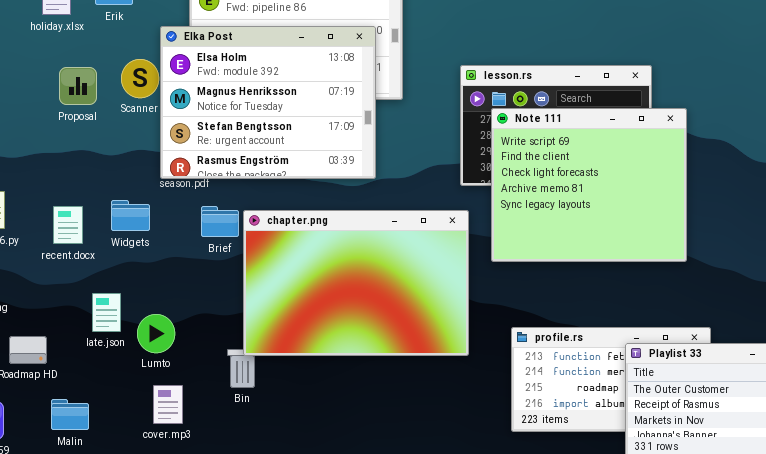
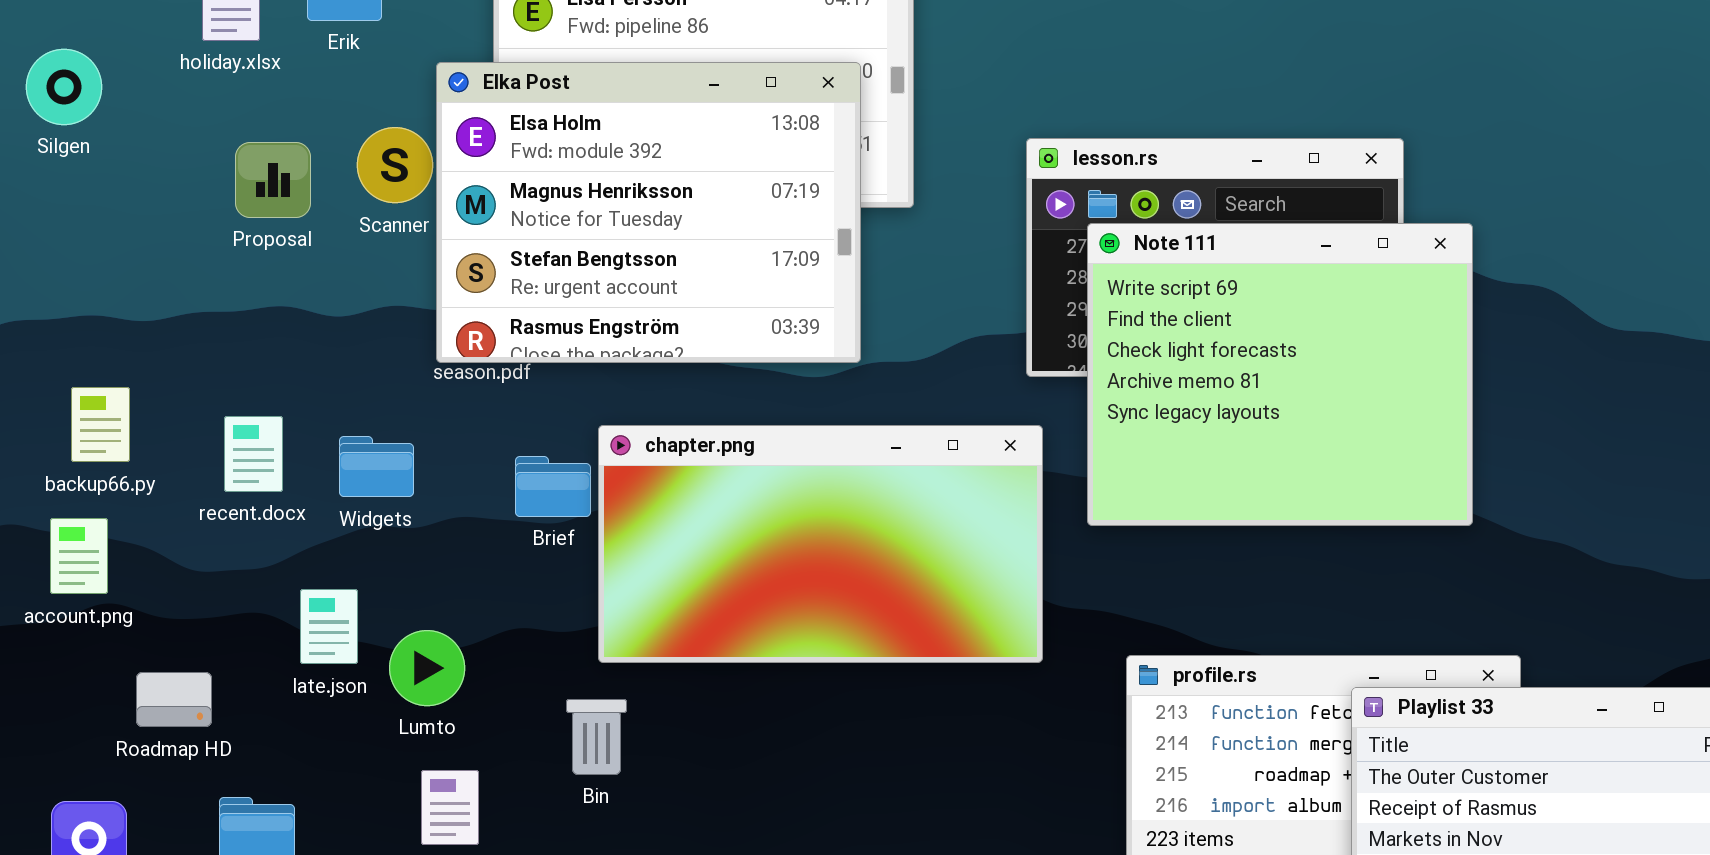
Widgets: [111,200,150,231] -> [339,436,414,497], moved
Brief: [201,206,239,237] -> [515,456,591,517], moved
chapter.png: [243,210,469,356] -> [598,425,1043,663], resized

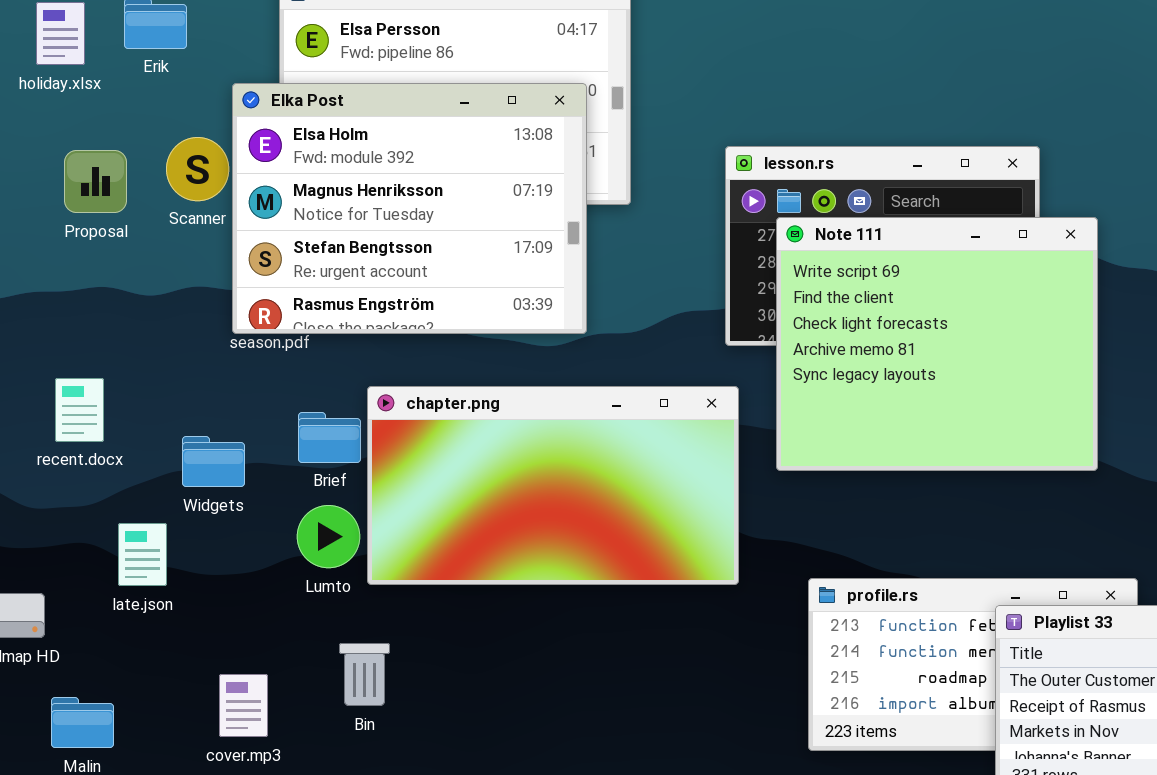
Widgets: [339,436,414,497] -> [182,436,245,487], moved
Lumto: [389,630,465,706] -> [297,505,360,568], moved
Bin: [566,699,627,775] -> [339,643,390,706], moved

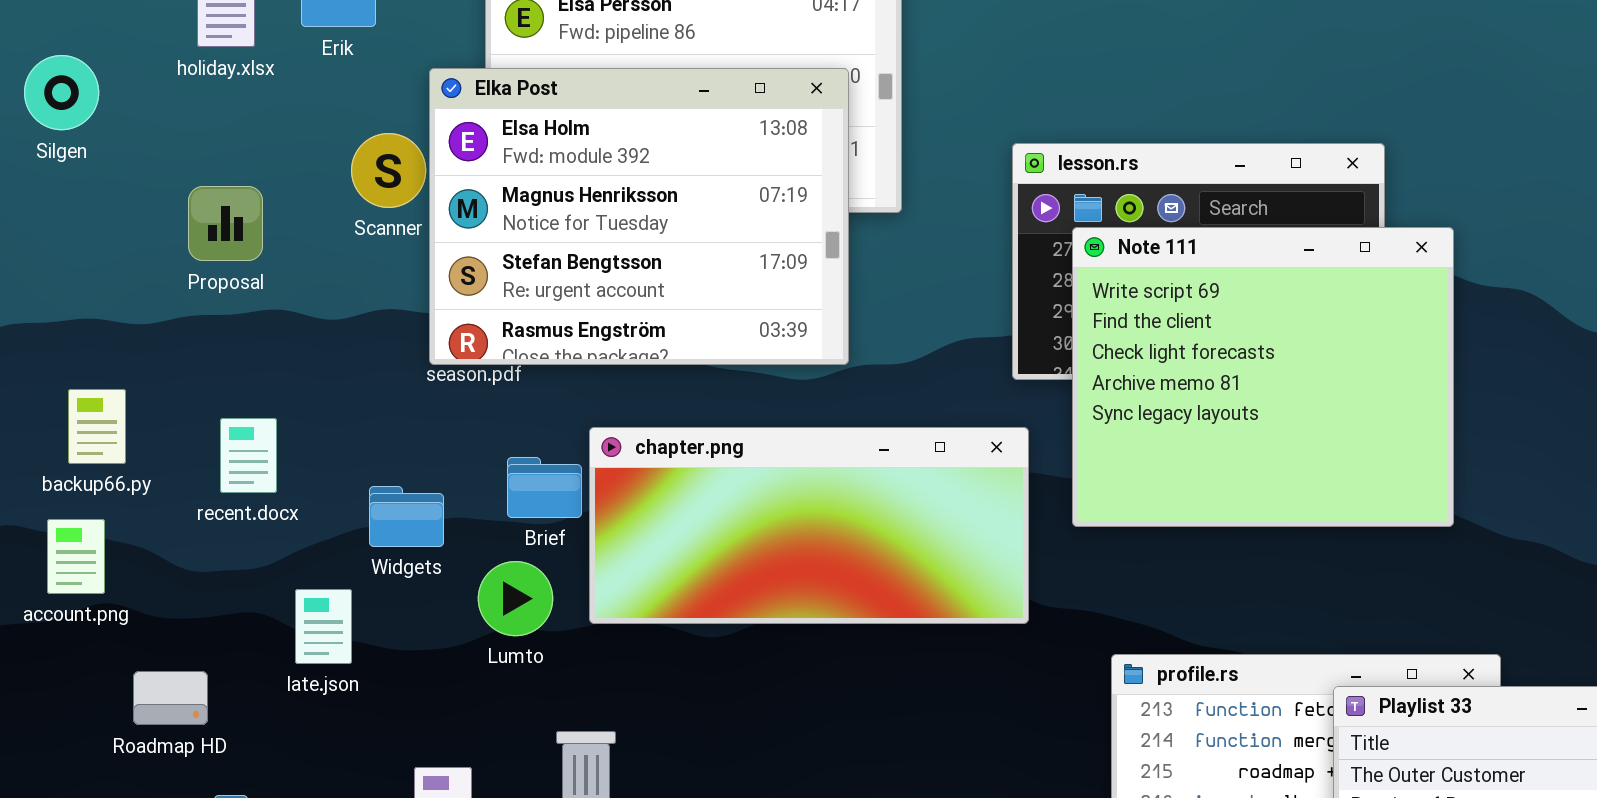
Proposal: [64,150,127,213] -> [188,186,263,261], moved
chapter.png: [367,386,739,585] -> [589,427,1029,624], resized
Lumto: [297,505,360,568] -> [478,561,553,636], moved

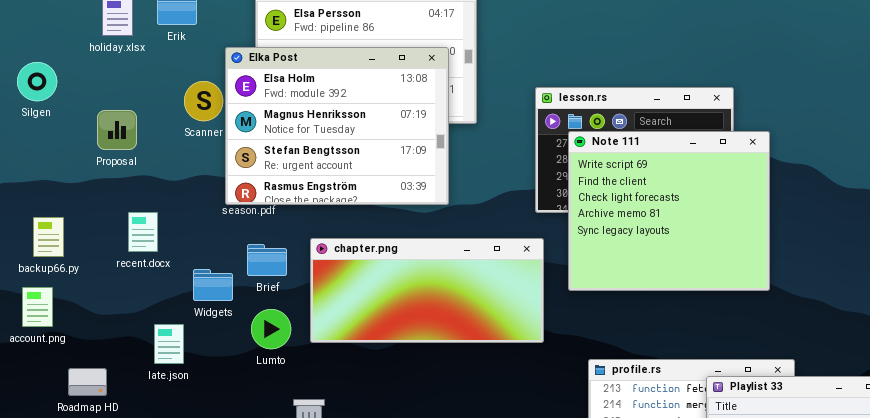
Silgen: [24,55,99,130] -> [17,62,57,101], moved
recent.docx: [220,418,277,493] -> [128,212,158,252], moved
Brief: [507,457,582,518] -> [247,244,287,276], moved

